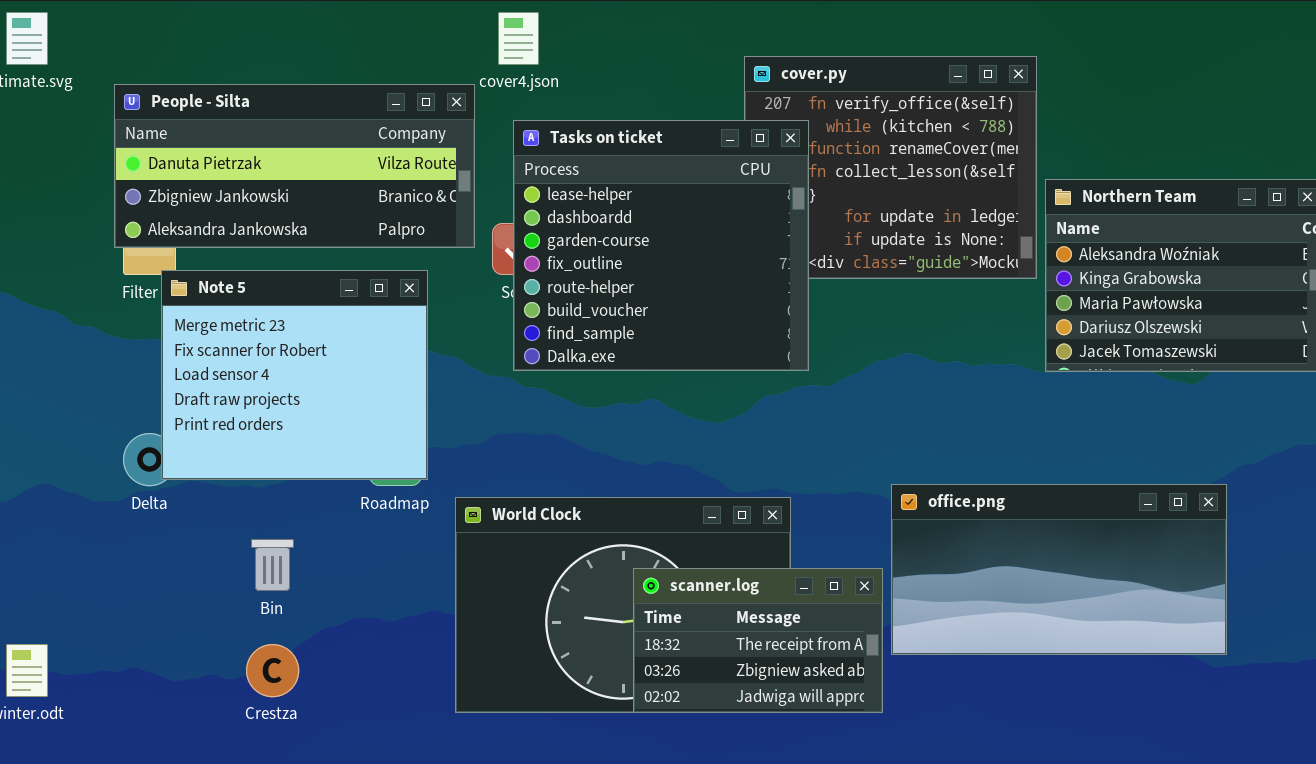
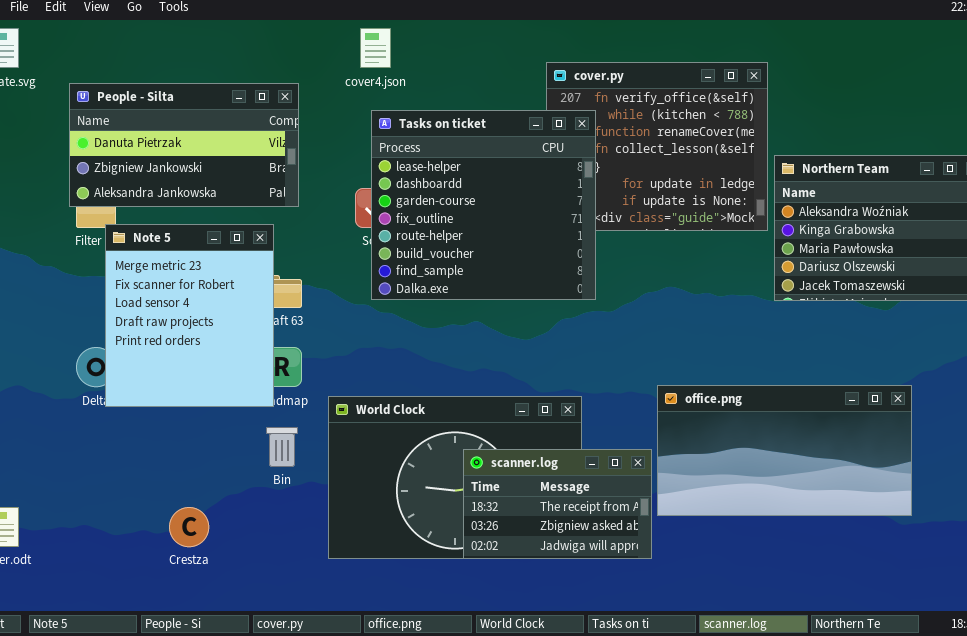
People - Silta: [114,84,475,248] -> [69,83,299,207], resized
Note 5: [161,270,428,480] -> [105,224,274,407], resized
Bin: [251,539,294,591] -> [266,427,298,467], moved

